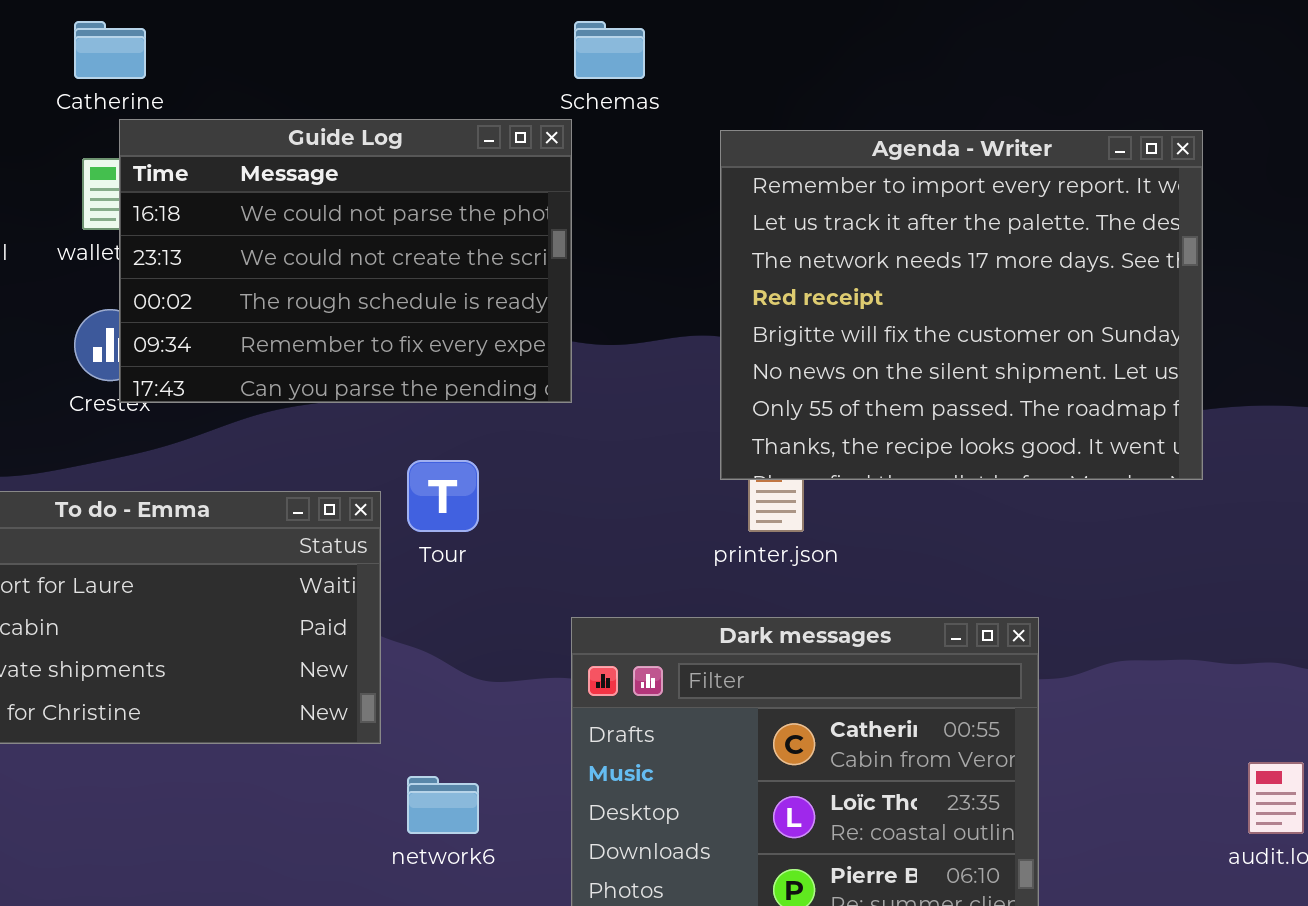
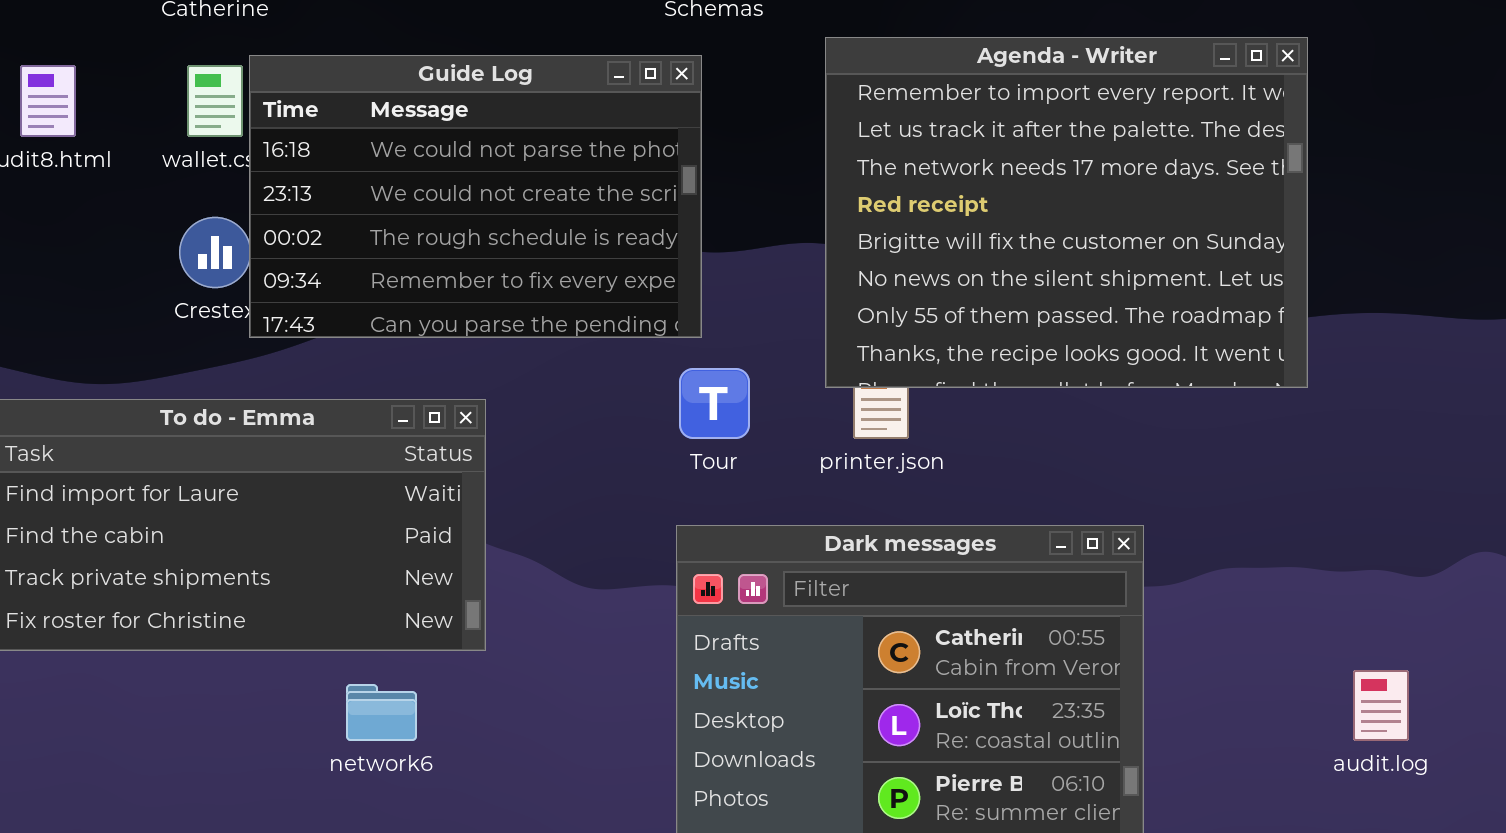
Guide Log: [119,119,572,403] -> [249,55,702,338], moved
Tour: [407,460,479,532] -> [679,368,750,439], moved
network6: [407,776,479,834] -> [346,684,417,741], moved

